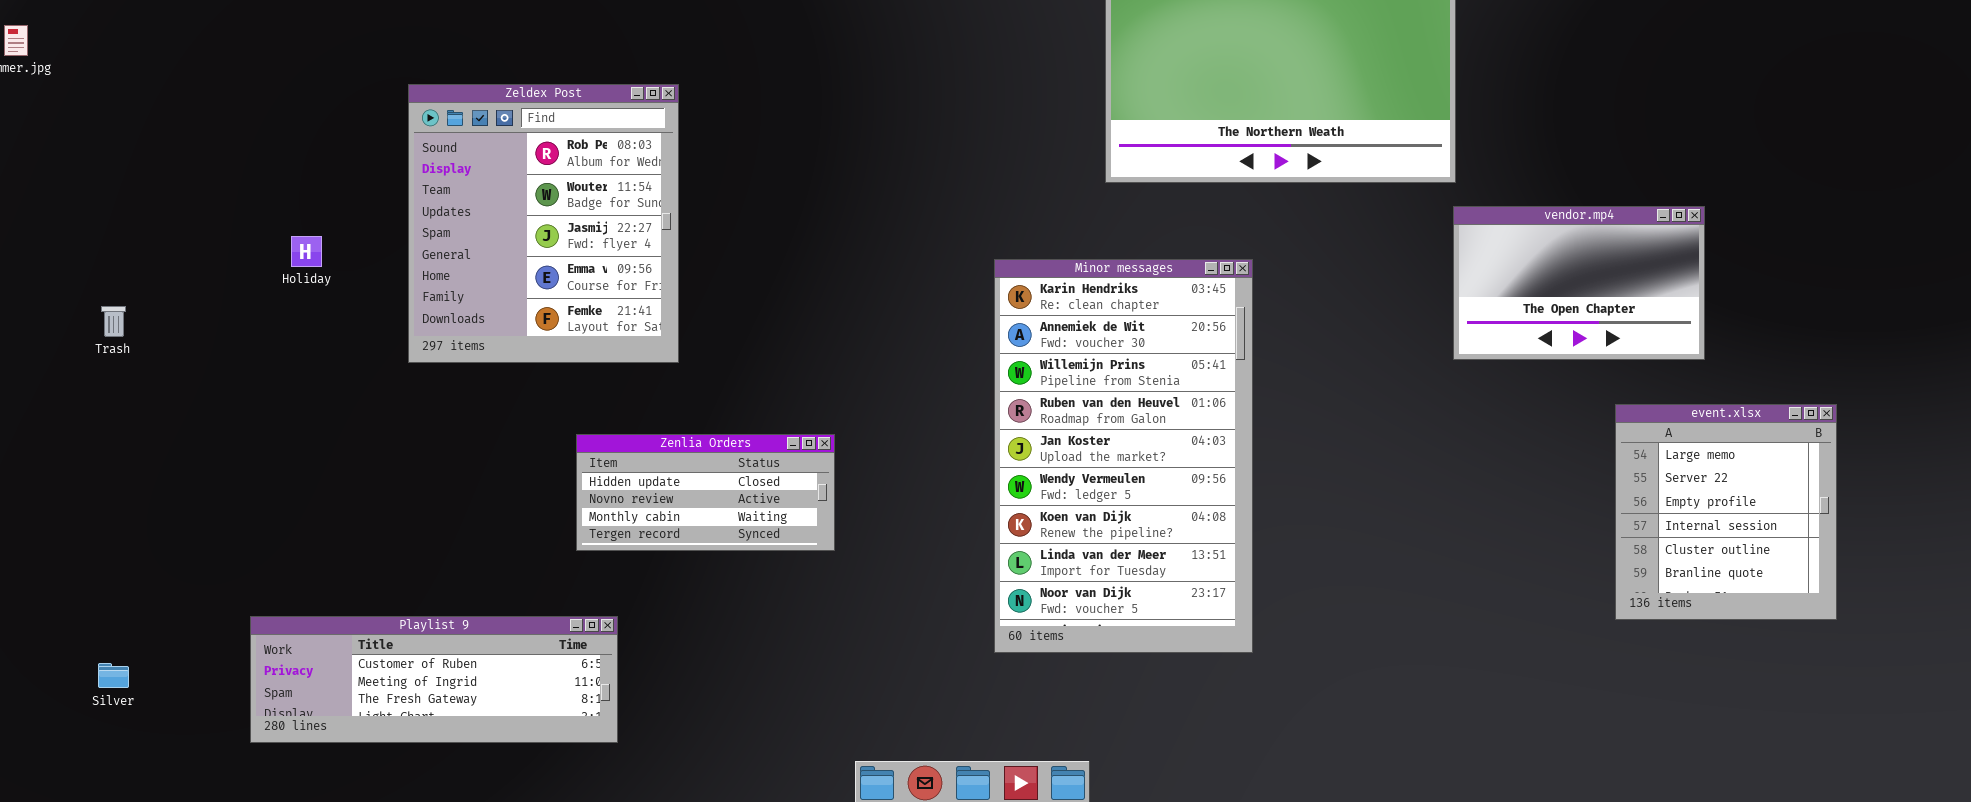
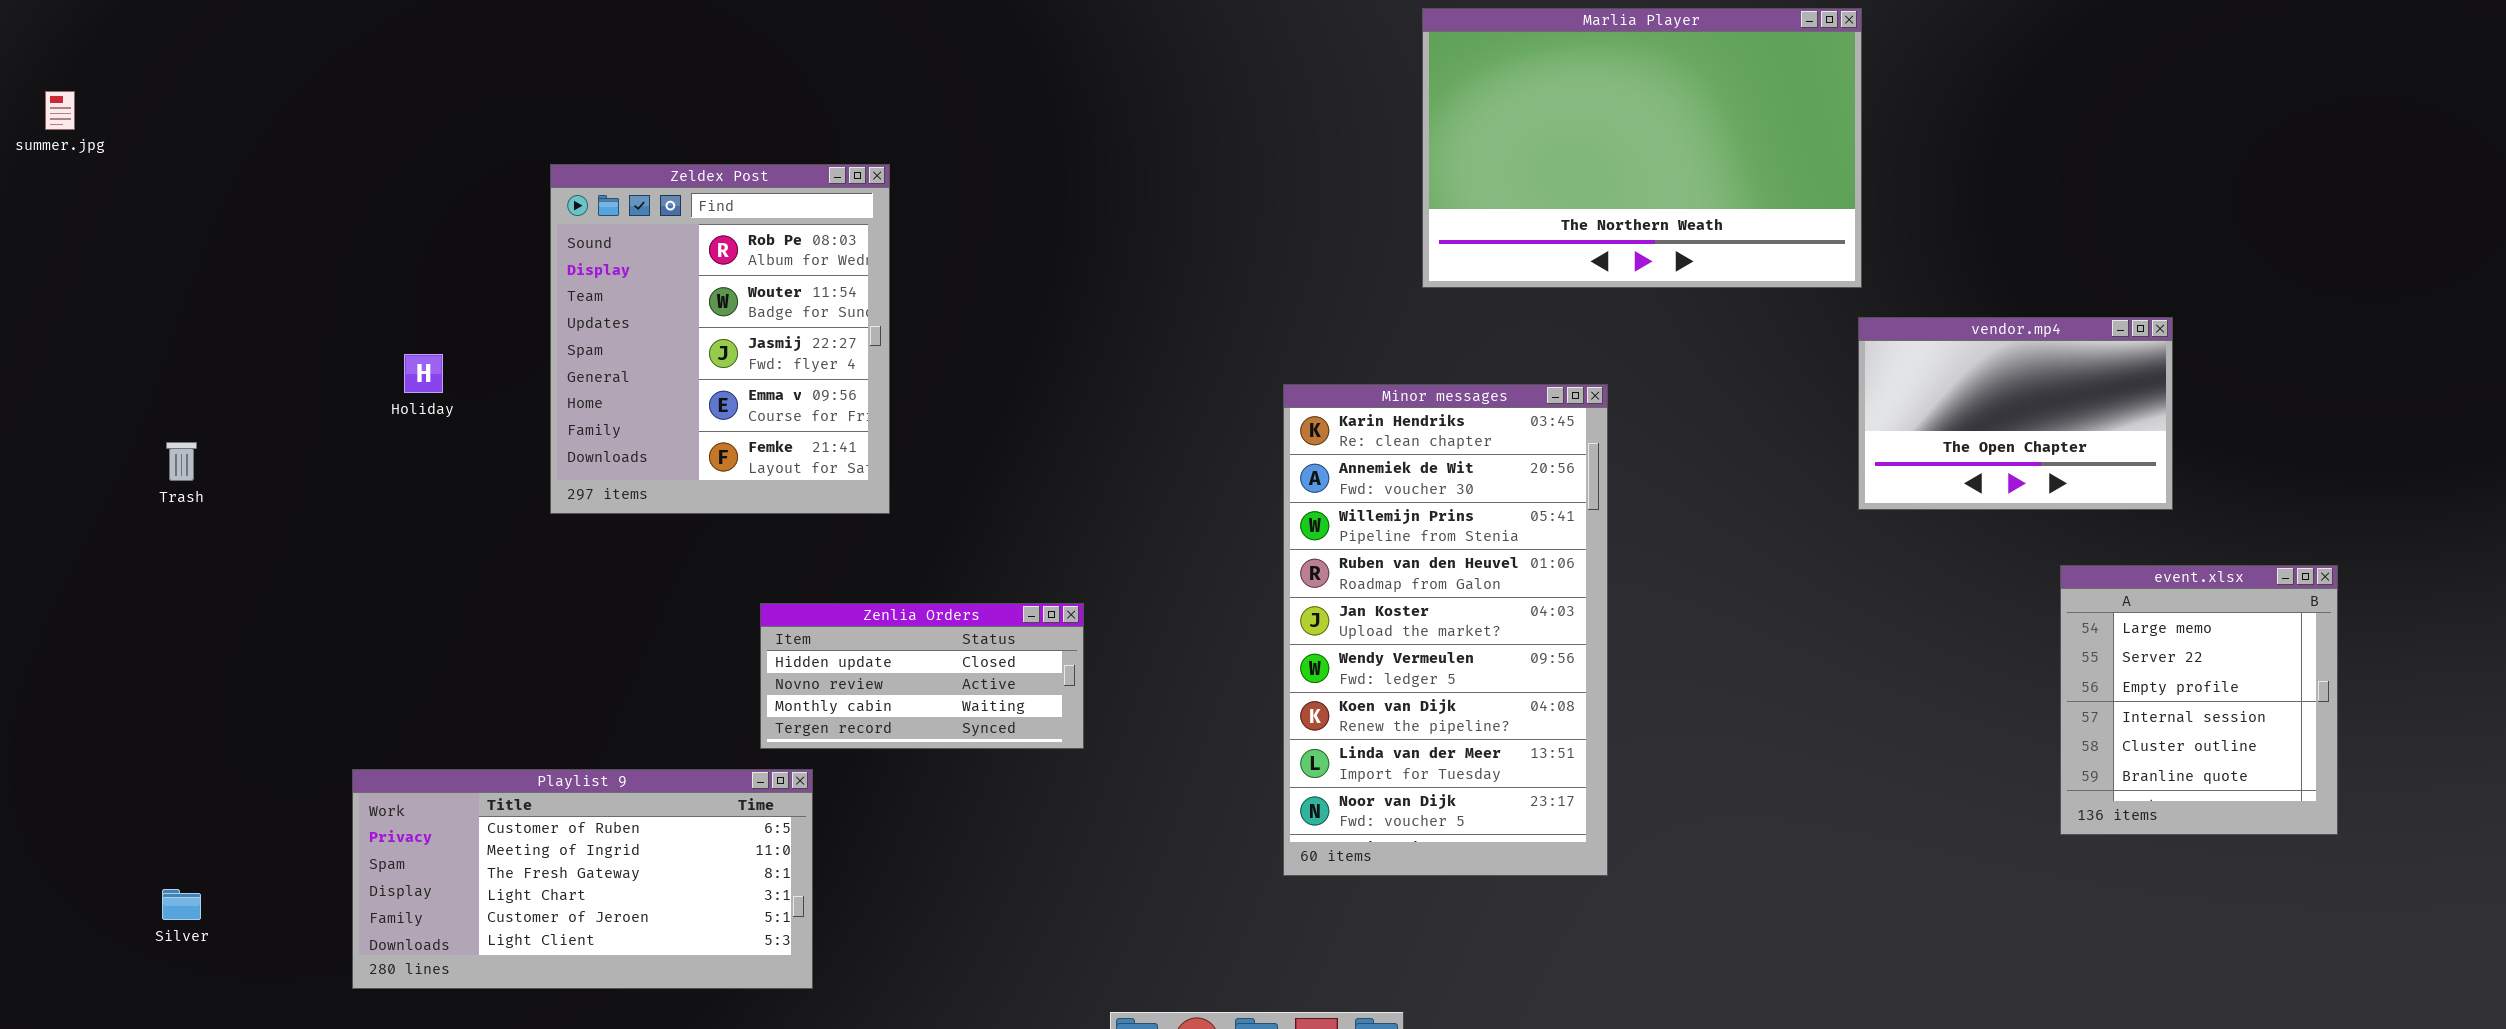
Playlist 9: [250,616,618,743] -> [352,769,813,989], resized

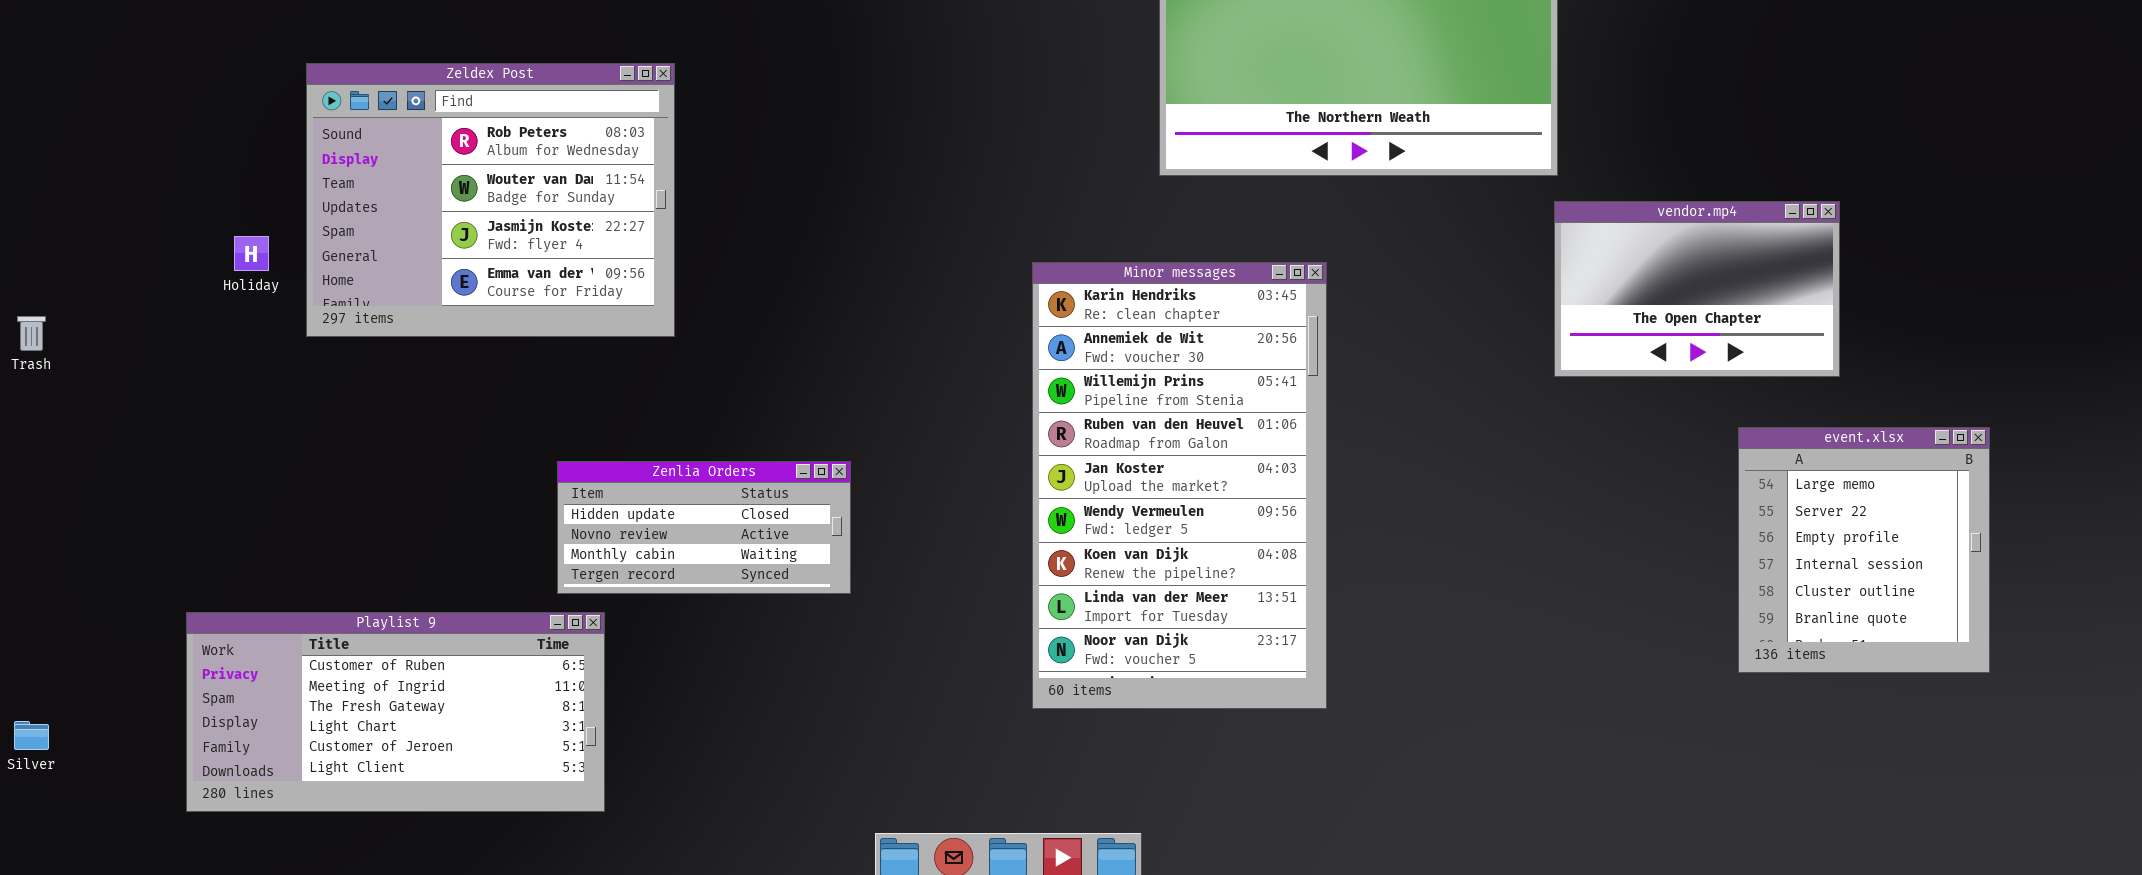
Zeldex Post: [550,164,890,514] -> [306,63,675,337], resized

